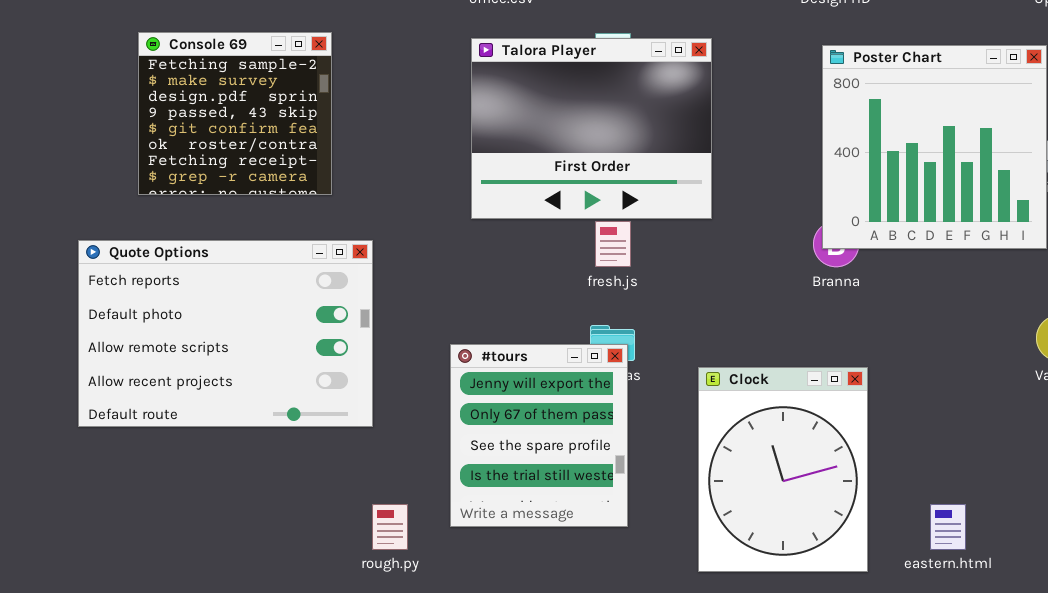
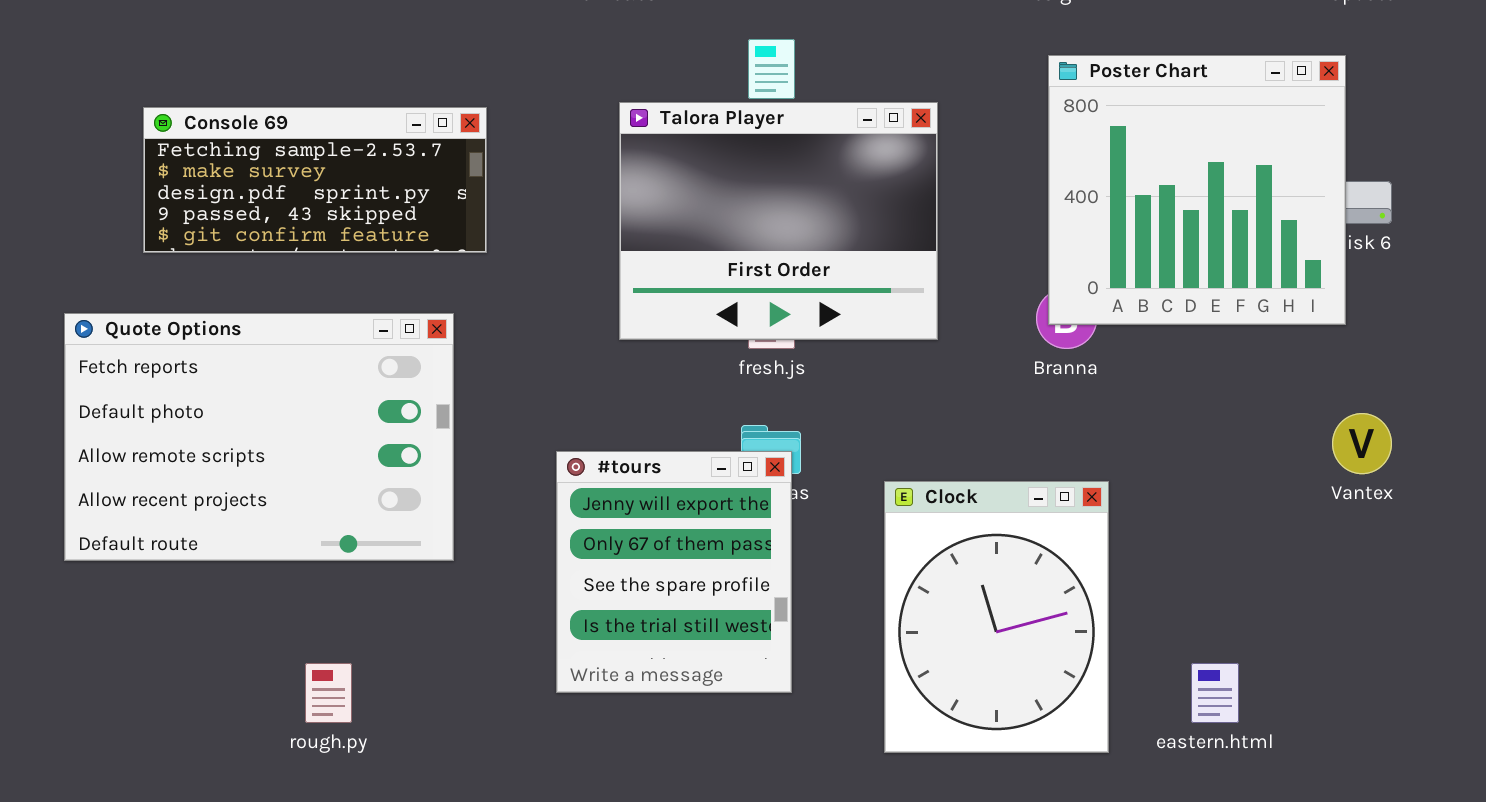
Console 69: [138,32,332,195] -> [143,107,487,253], resized
Talora Player: [471,38,712,219] -> [619,102,938,340], moved
rough.py: [372,504,408,550] -> [305,663,352,723], moved

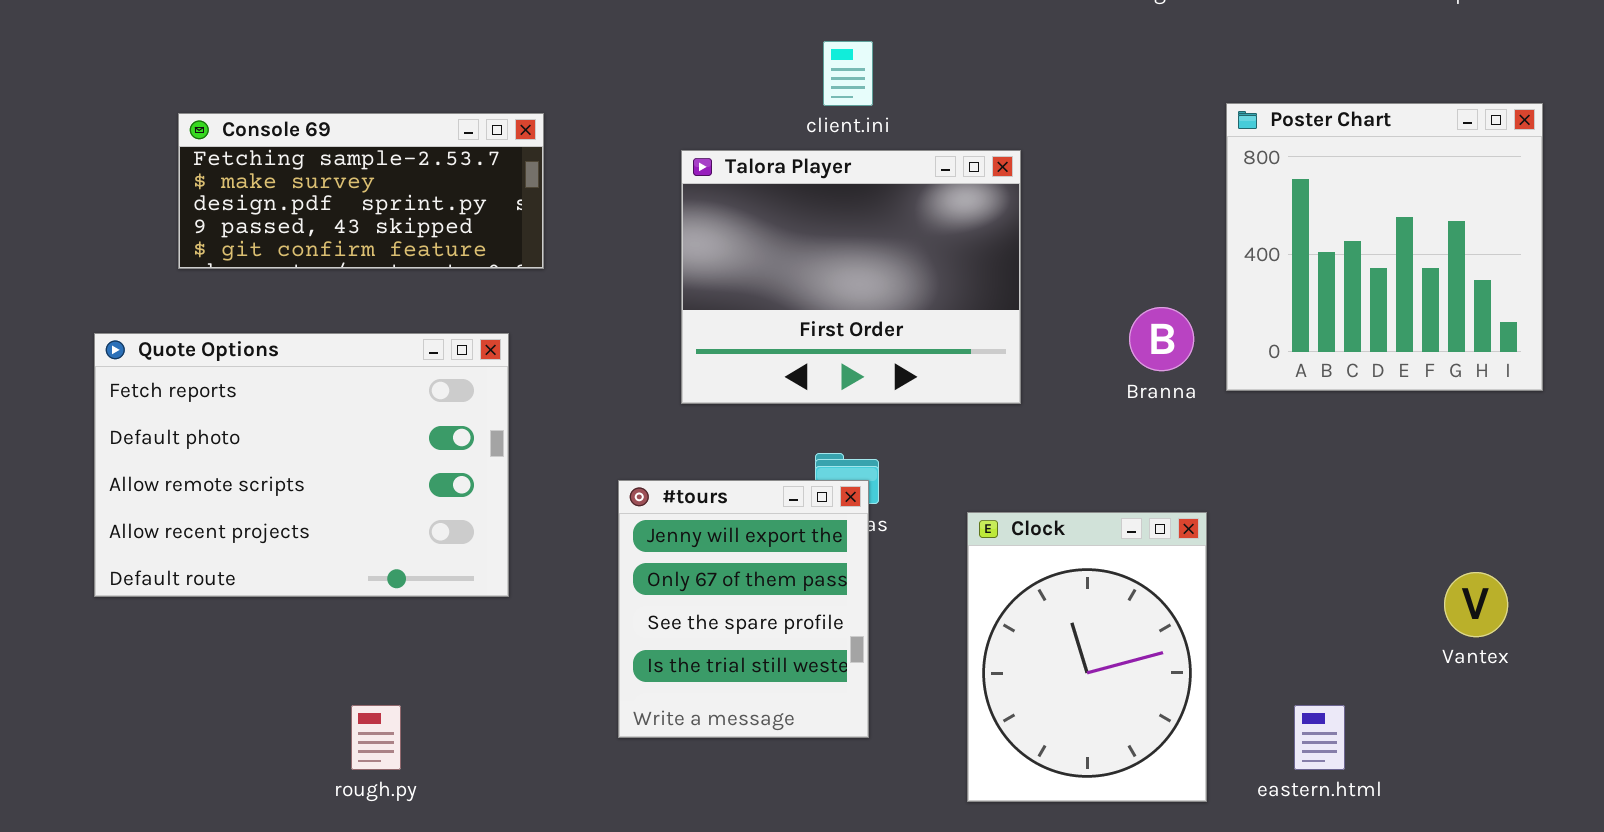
Poster Chart: [1048,55,1346,325] -> [1226,103,1543,391], moved
Talora Player: [619,102,938,340] -> [681,150,1021,404], moved
Vantex: [1332,413,1392,474] -> [1444,572,1508,637], moved

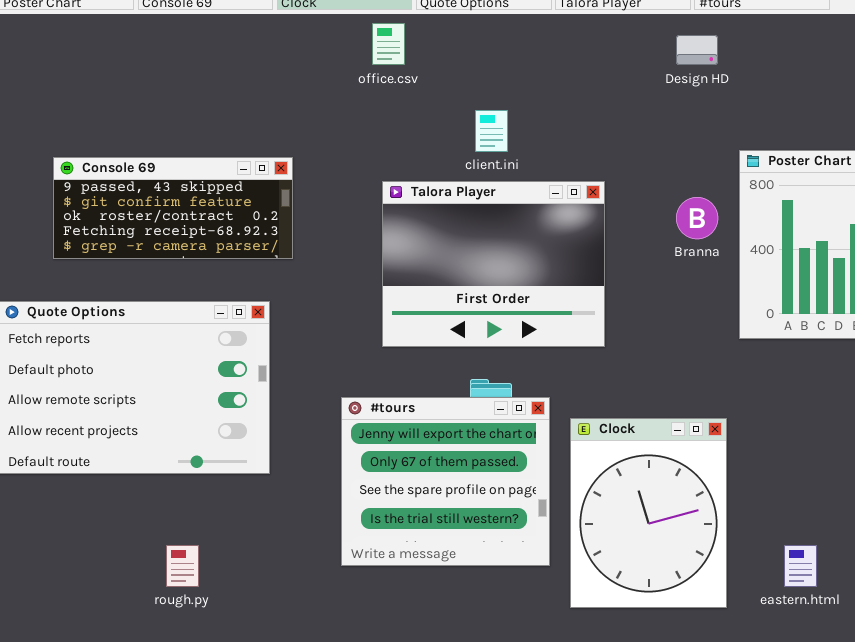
Console 69: [178,113,544,269] -> [53,157,293,259], scrolled down 3 rows
Branna: [1129,307,1194,371] -> [676,197,718,239], moved
#tours: [618,480,869,738] -> [341,397,550,566], resized

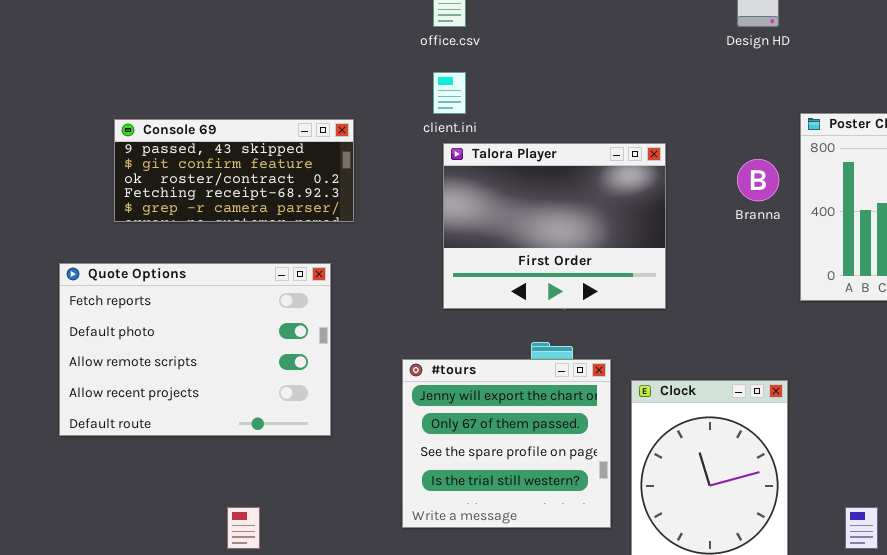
client.ini: [475,110,508,152] -> [433,72,466,114], moved

